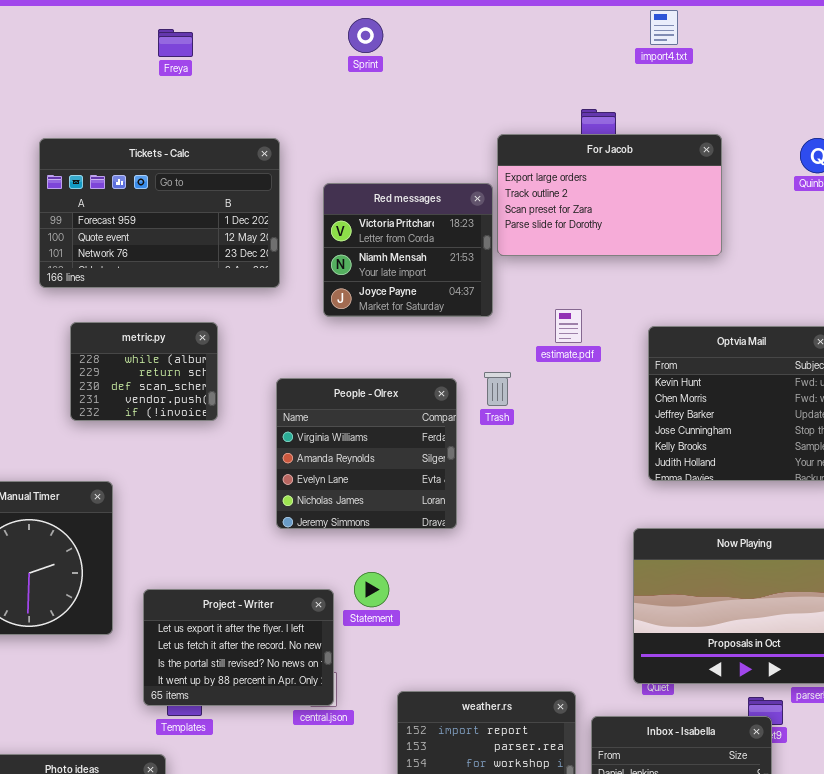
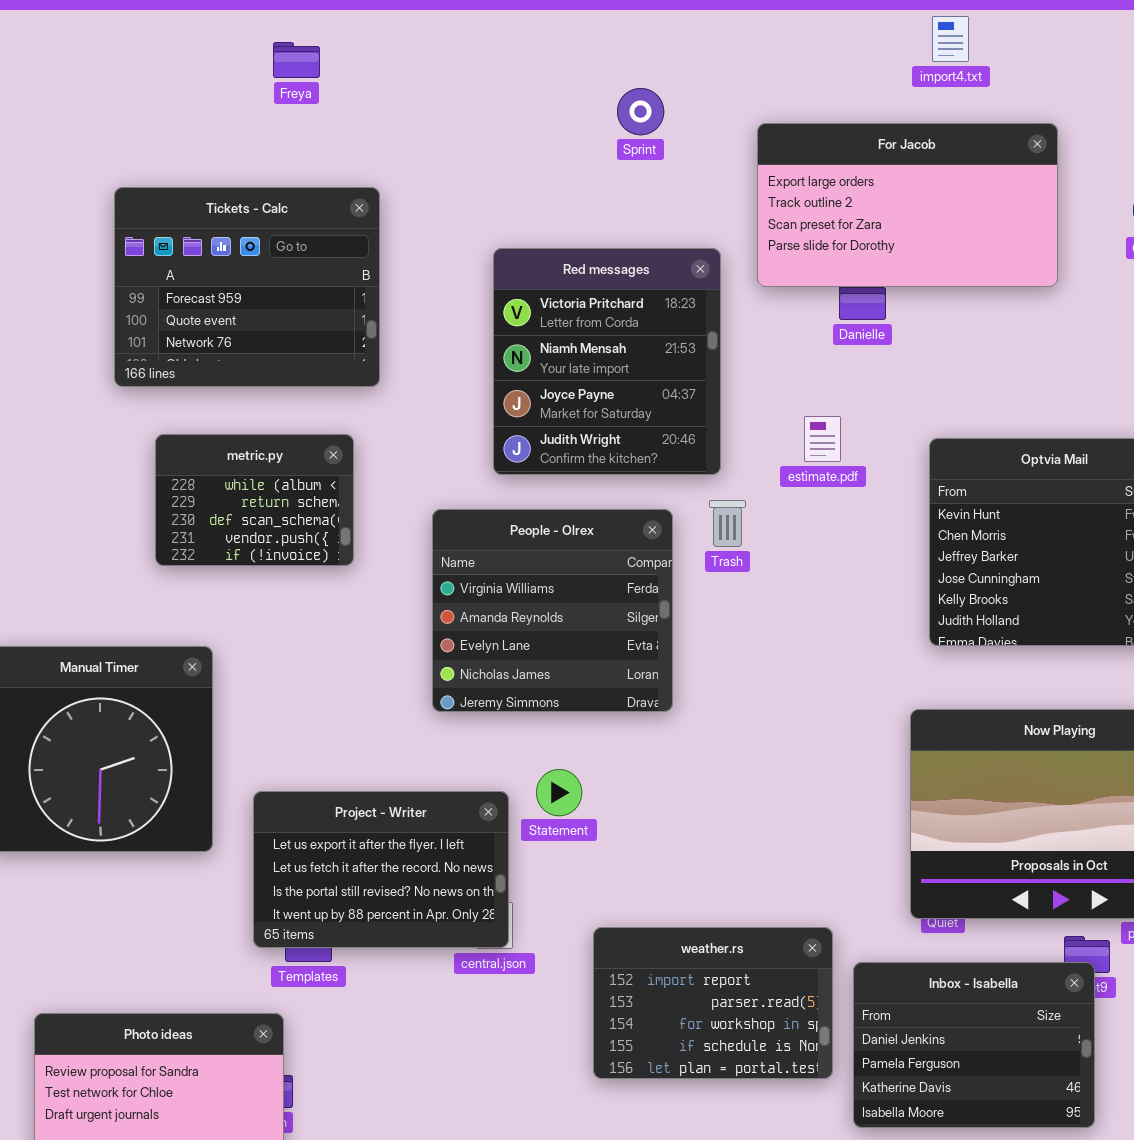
Sprint: [348,18,383,53] -> [617,88,664,135], moved
For Jacob: [497,134,722,256] -> [757,123,1058,287], moved
Tickets - Calc: [39,138,280,288] -> [114,187,380,387], resized
Red messages: [323,183,493,317] -> [493,248,721,475], resized

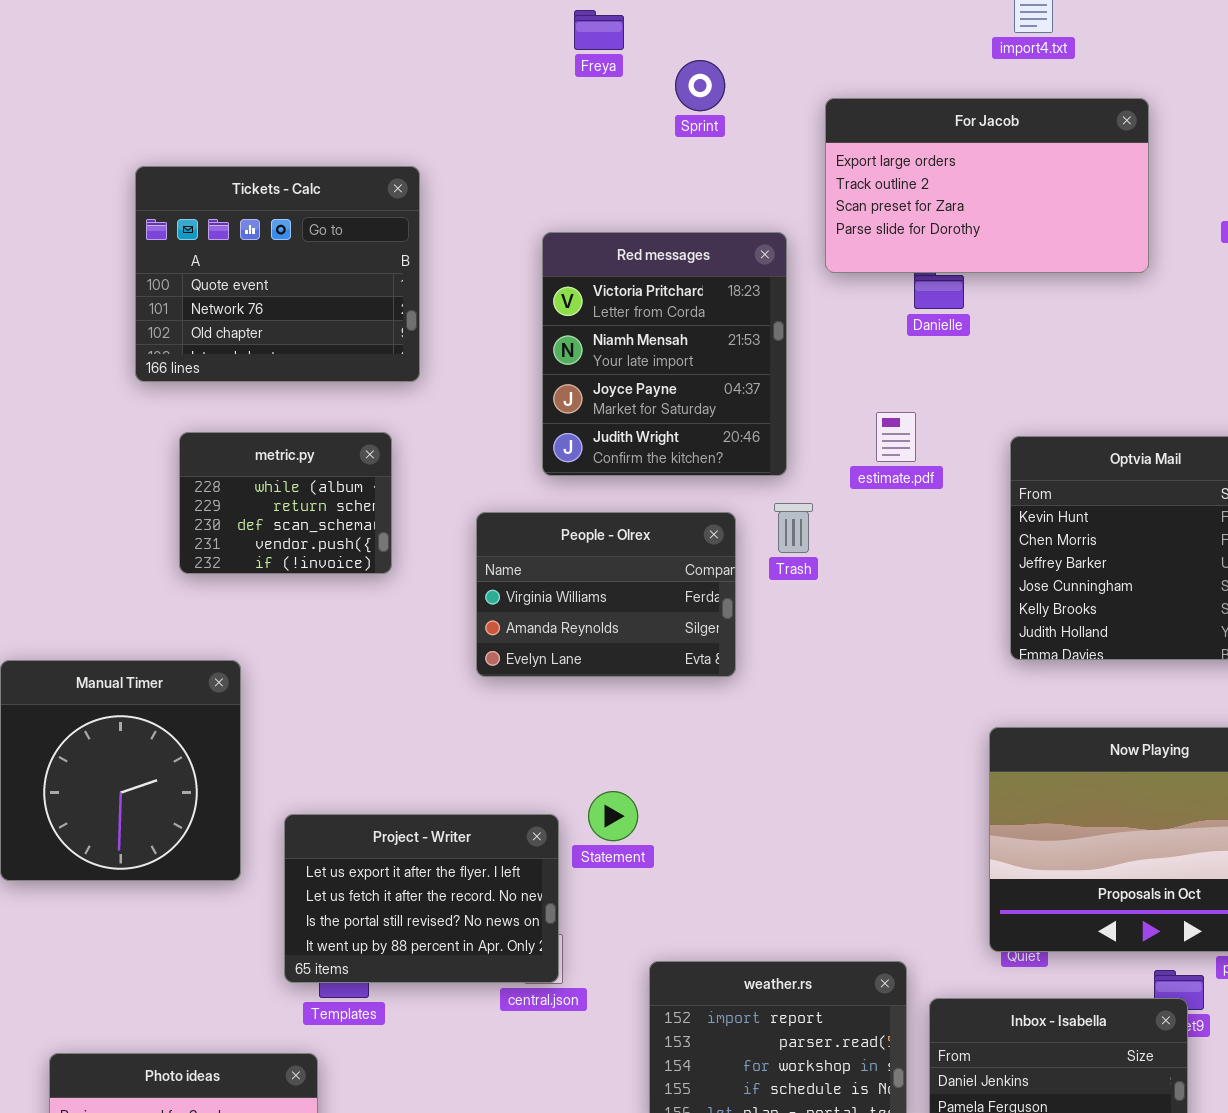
Freya: [273,42,320,78] -> [574,10,624,50], moved
Tickets - Calc: [114,187,380,387] -> [135,166,420,382], scrolled down 1 row
People - Olrex: [432,509,673,712] -> [476,512,736,677], resized

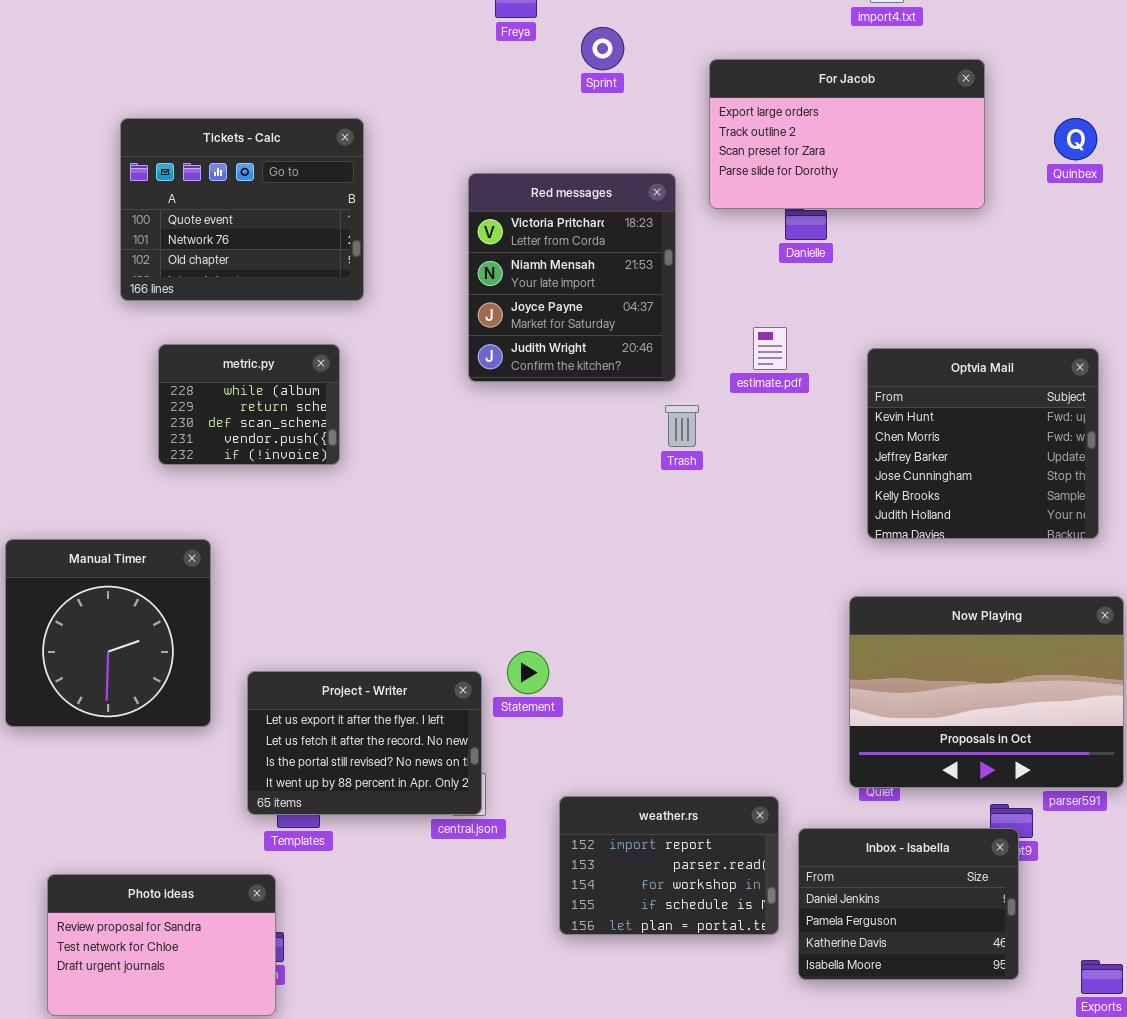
People - Olrex: [476,512,736,677] -> none, closed

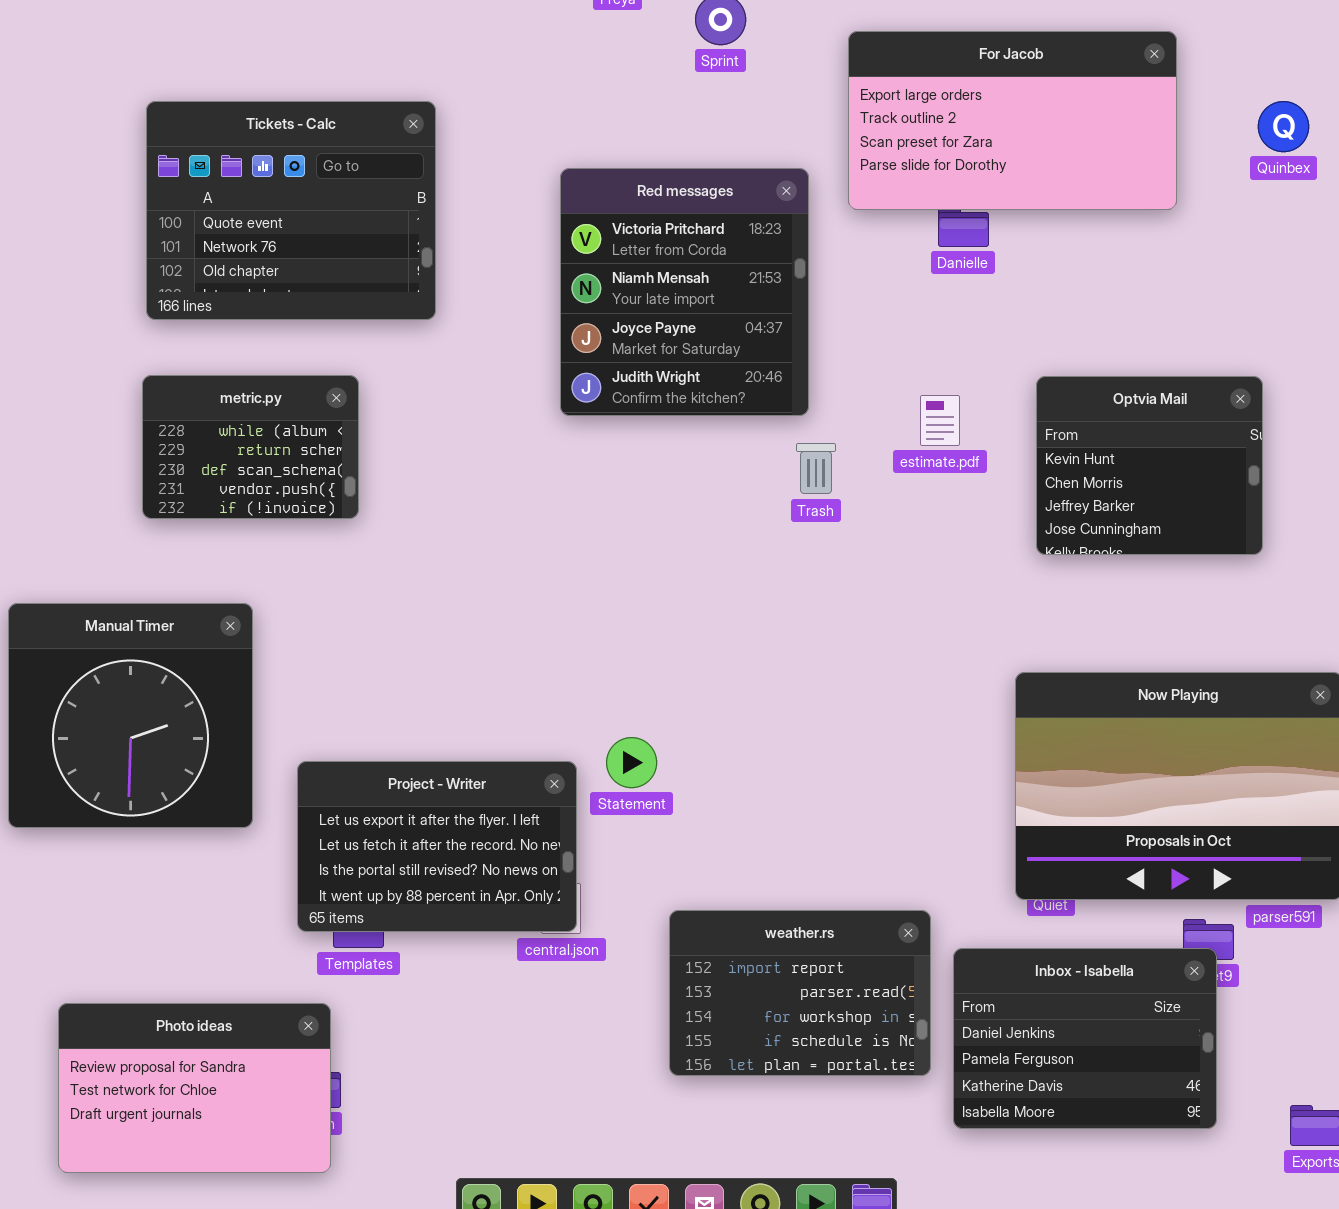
estimate.pdf: [753,327,787,370] -> [920,395,960,446], moved
metric.py: [158,344,340,465] -> [142,375,359,519], moved
Optvia Mail: [867,348,1099,539] -> [1036,376,1263,555], resized

